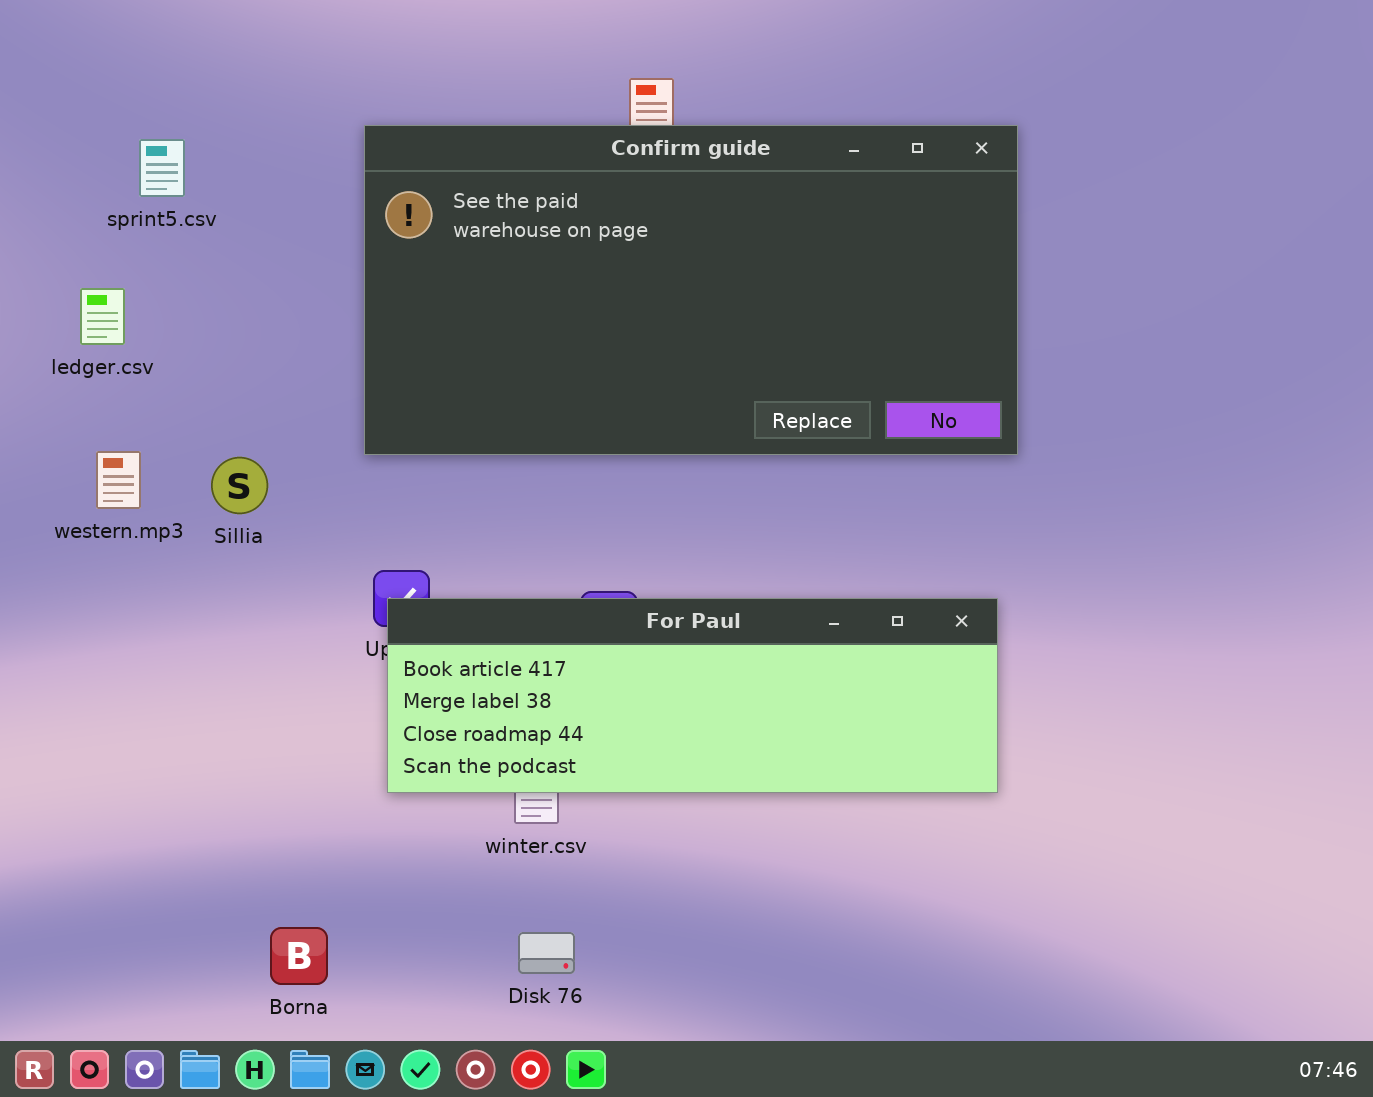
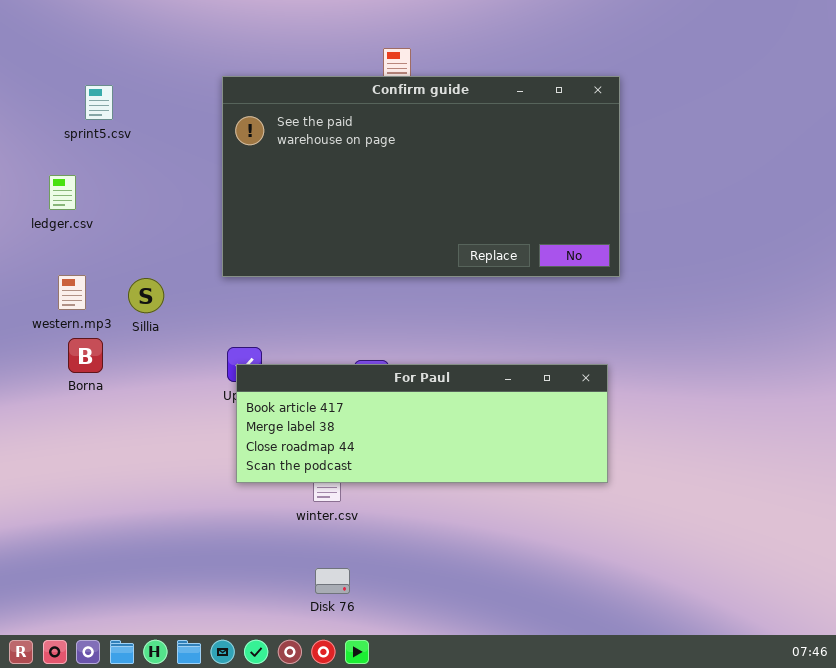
Borna: [270,927,328,985] -> [68,338,103,373], moved

